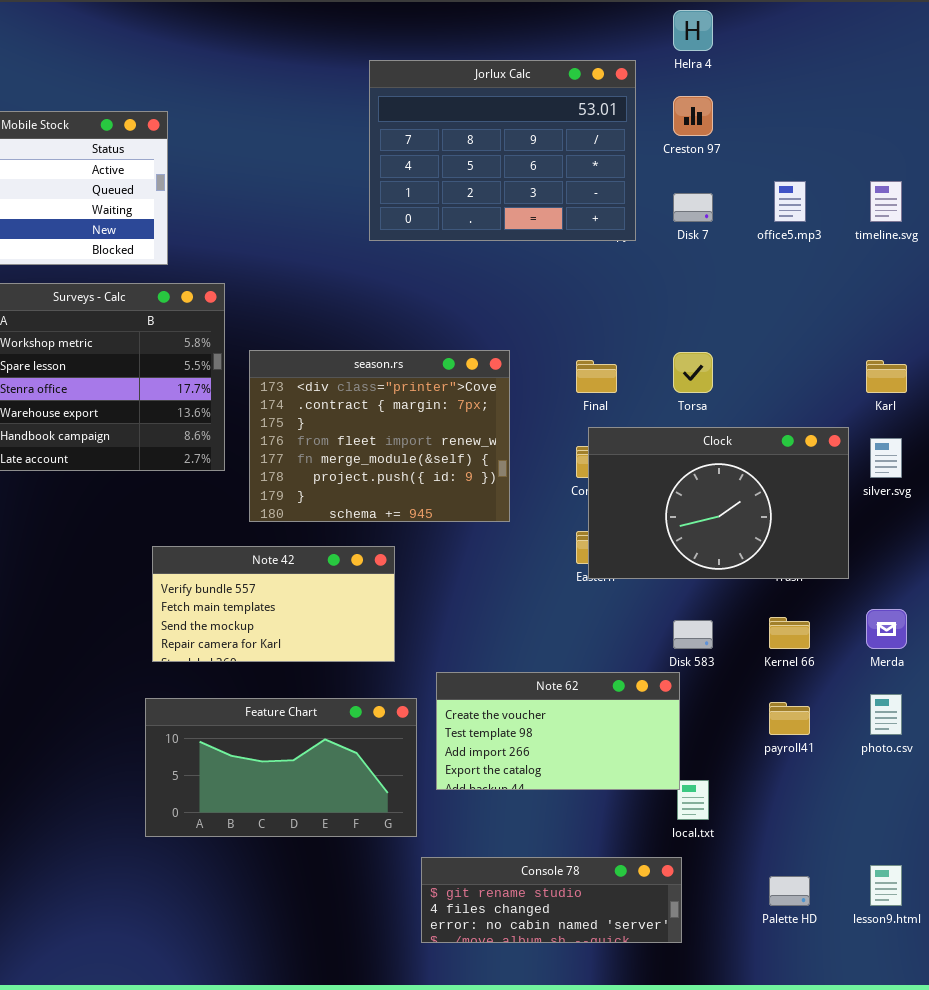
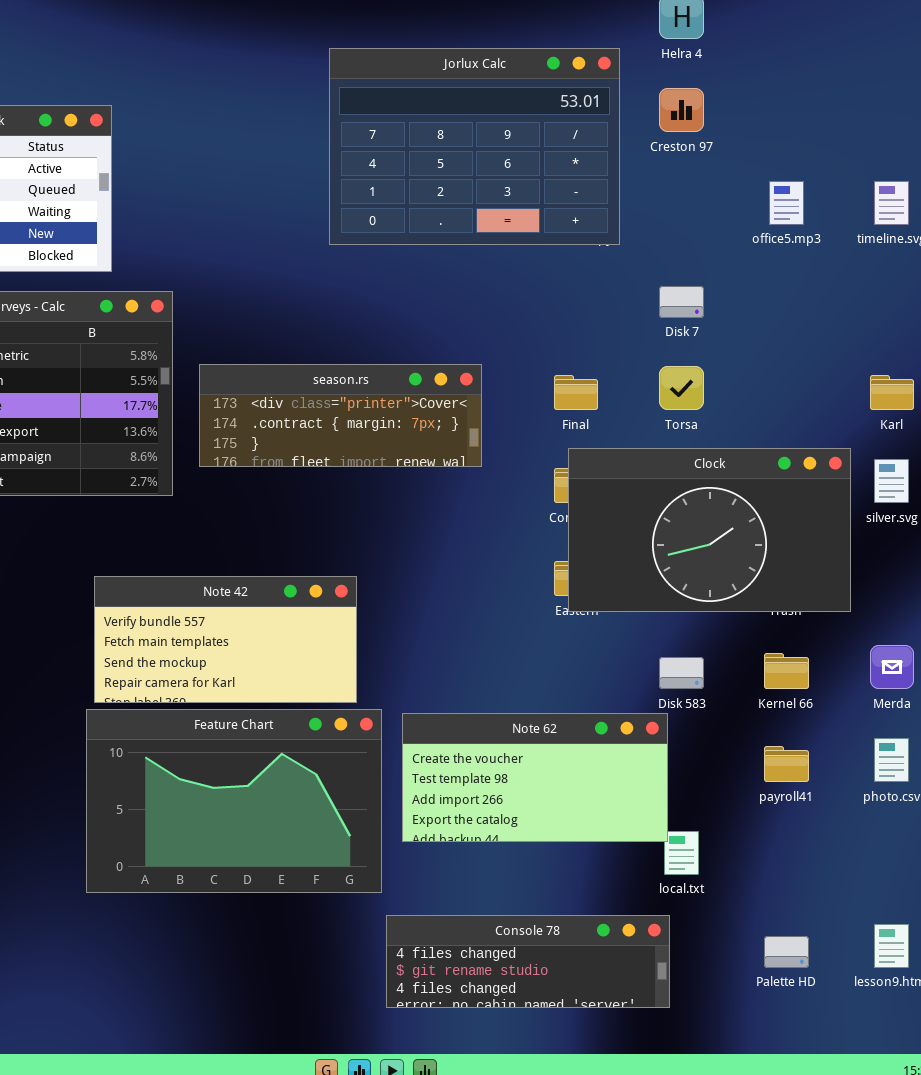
Disk 7: [673,193,713,222] -> [659,286,704,318], moved
season.rs: [249,350,510,522] -> [199,364,482,467], resized
Feature Chart: [145,698,417,837] -> [86,709,382,893], resized
Console 78: [421,857,682,943] -> [386,915,670,1008], scrolled up 1 row

